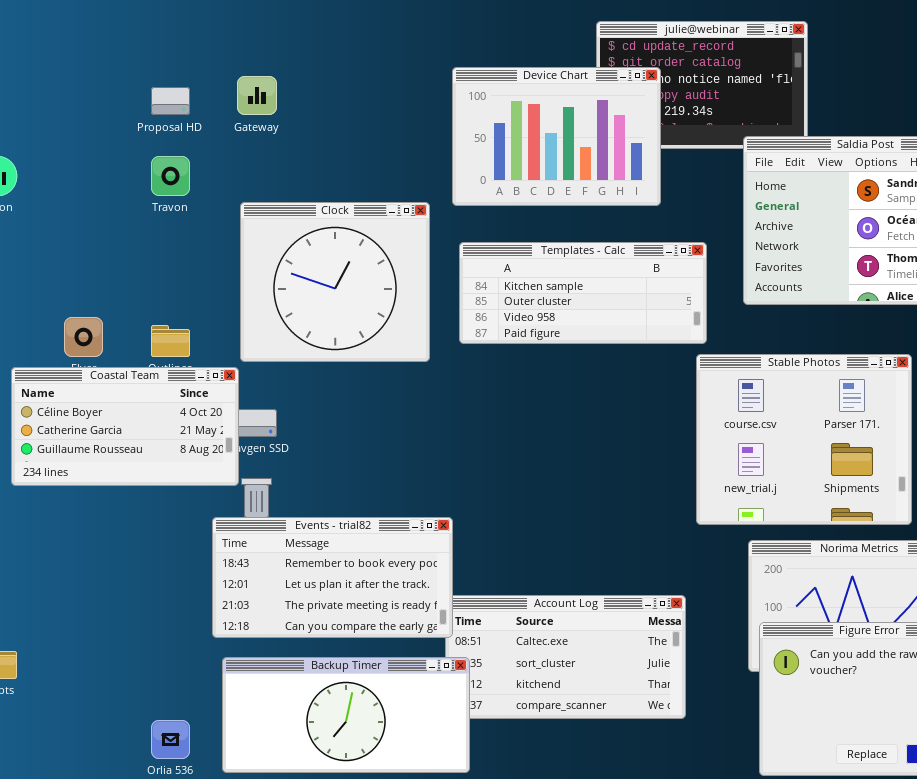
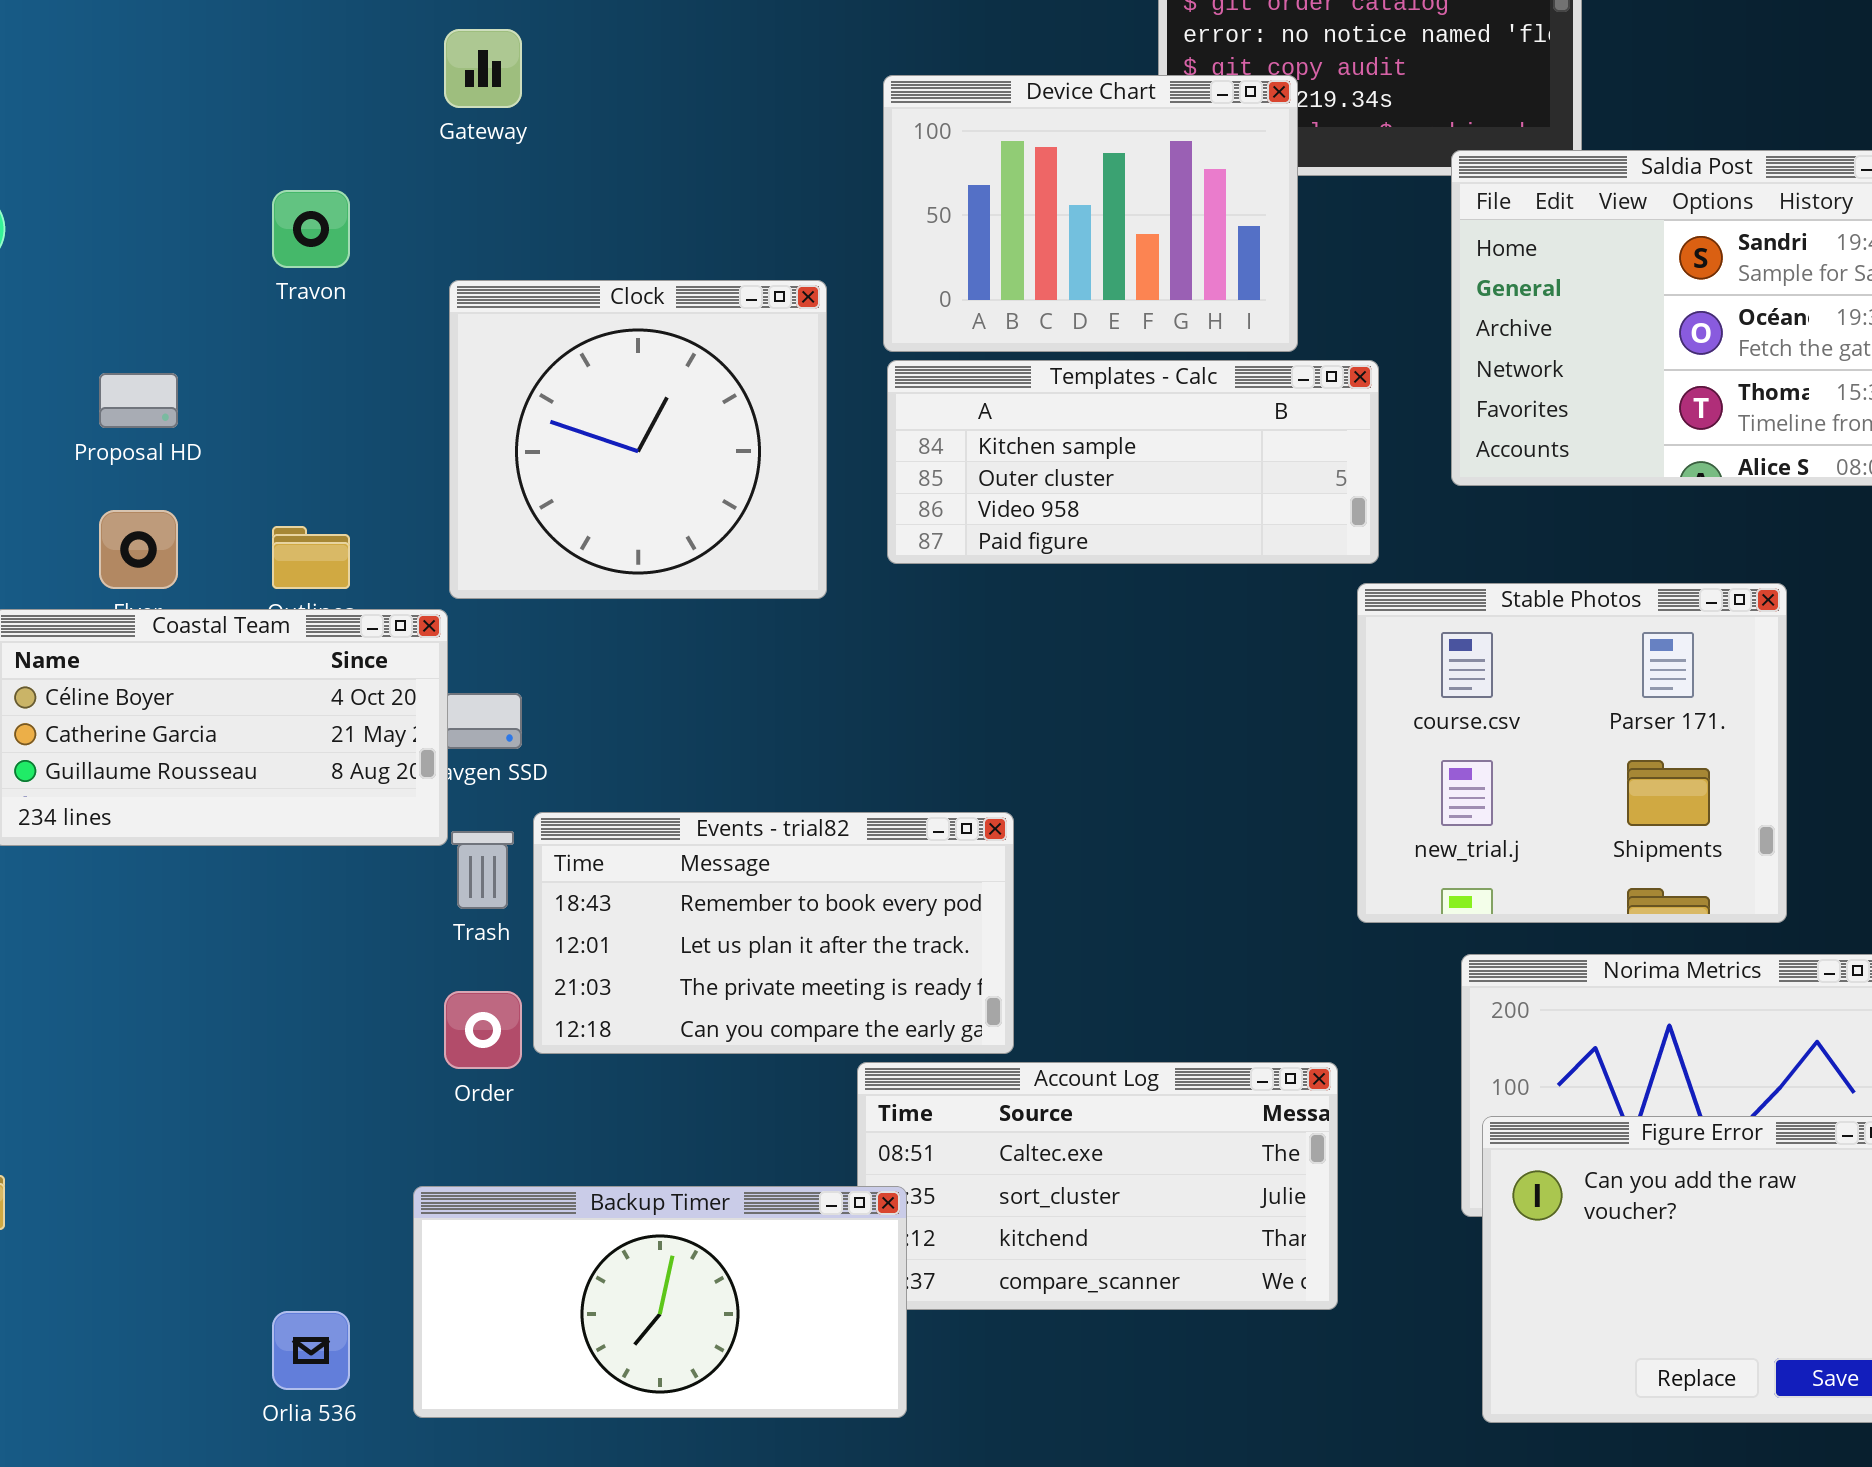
Device Chart: [452,67,661,206] -> [883,75,1298,352], moved
Proposal HD: [151,87,190,115] -> [99,373,178,428], moved
Events - trial82: [212,517,453,638] -> [533,812,1014,1054], moved

